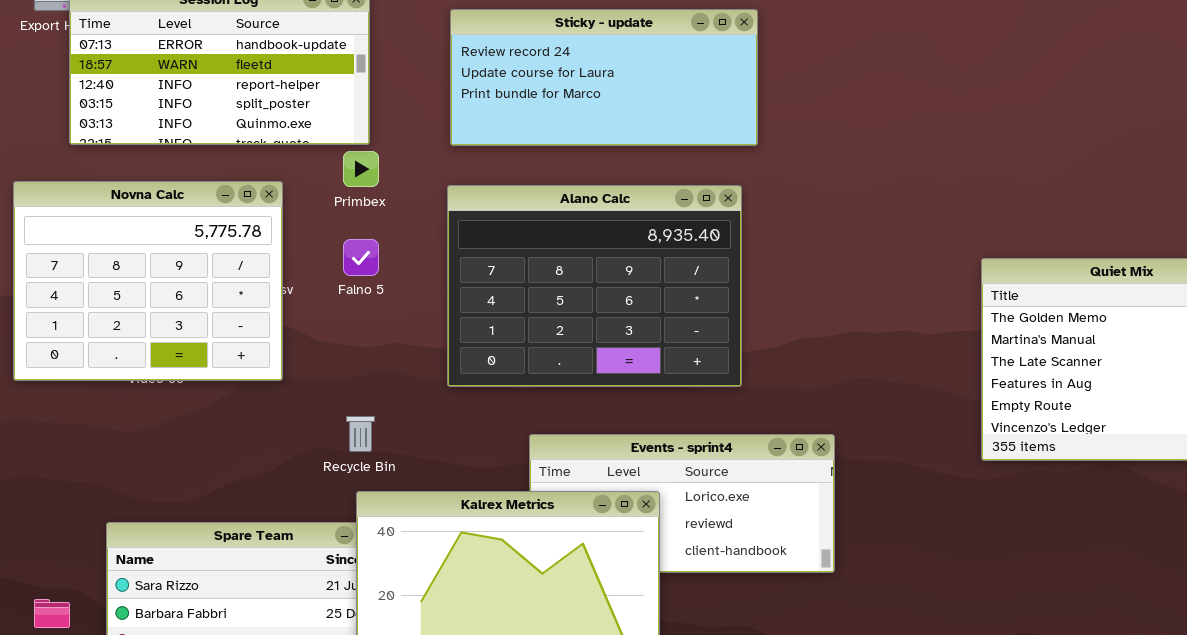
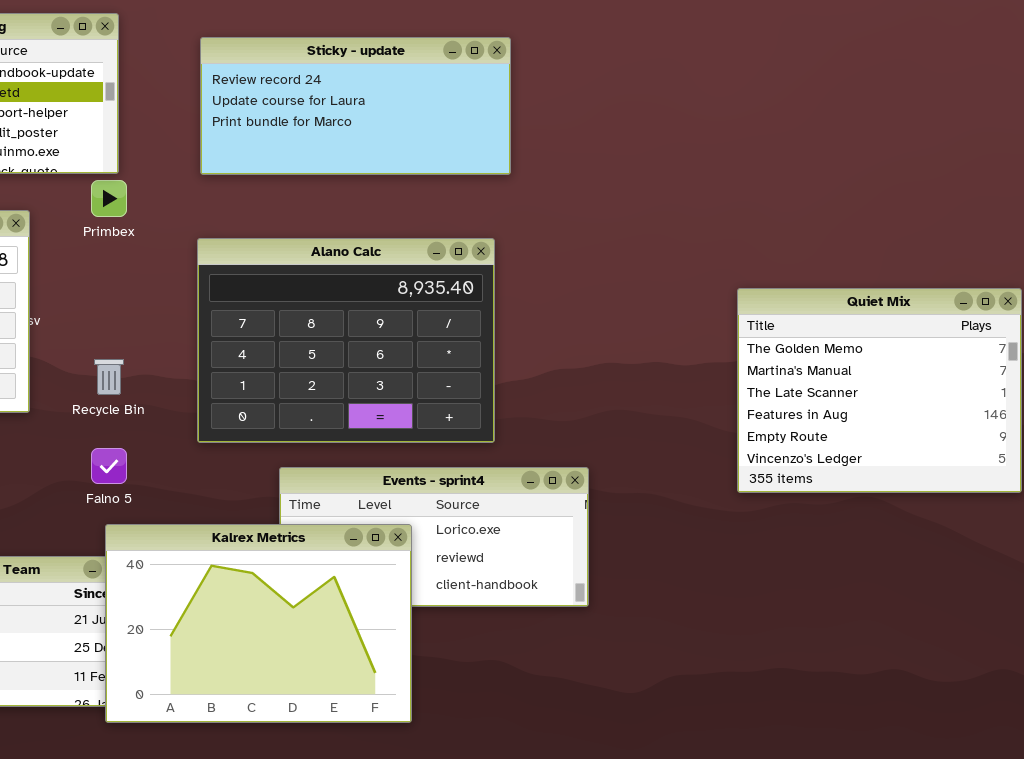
Alano Calc: [447,185,742,387] -> [197,238,495,443], moved
Falno 5: [343,239,379,276] -> [91,448,127,484], moved
Recycle Bin: [346,416,375,452] -> [94,359,124,395], moved

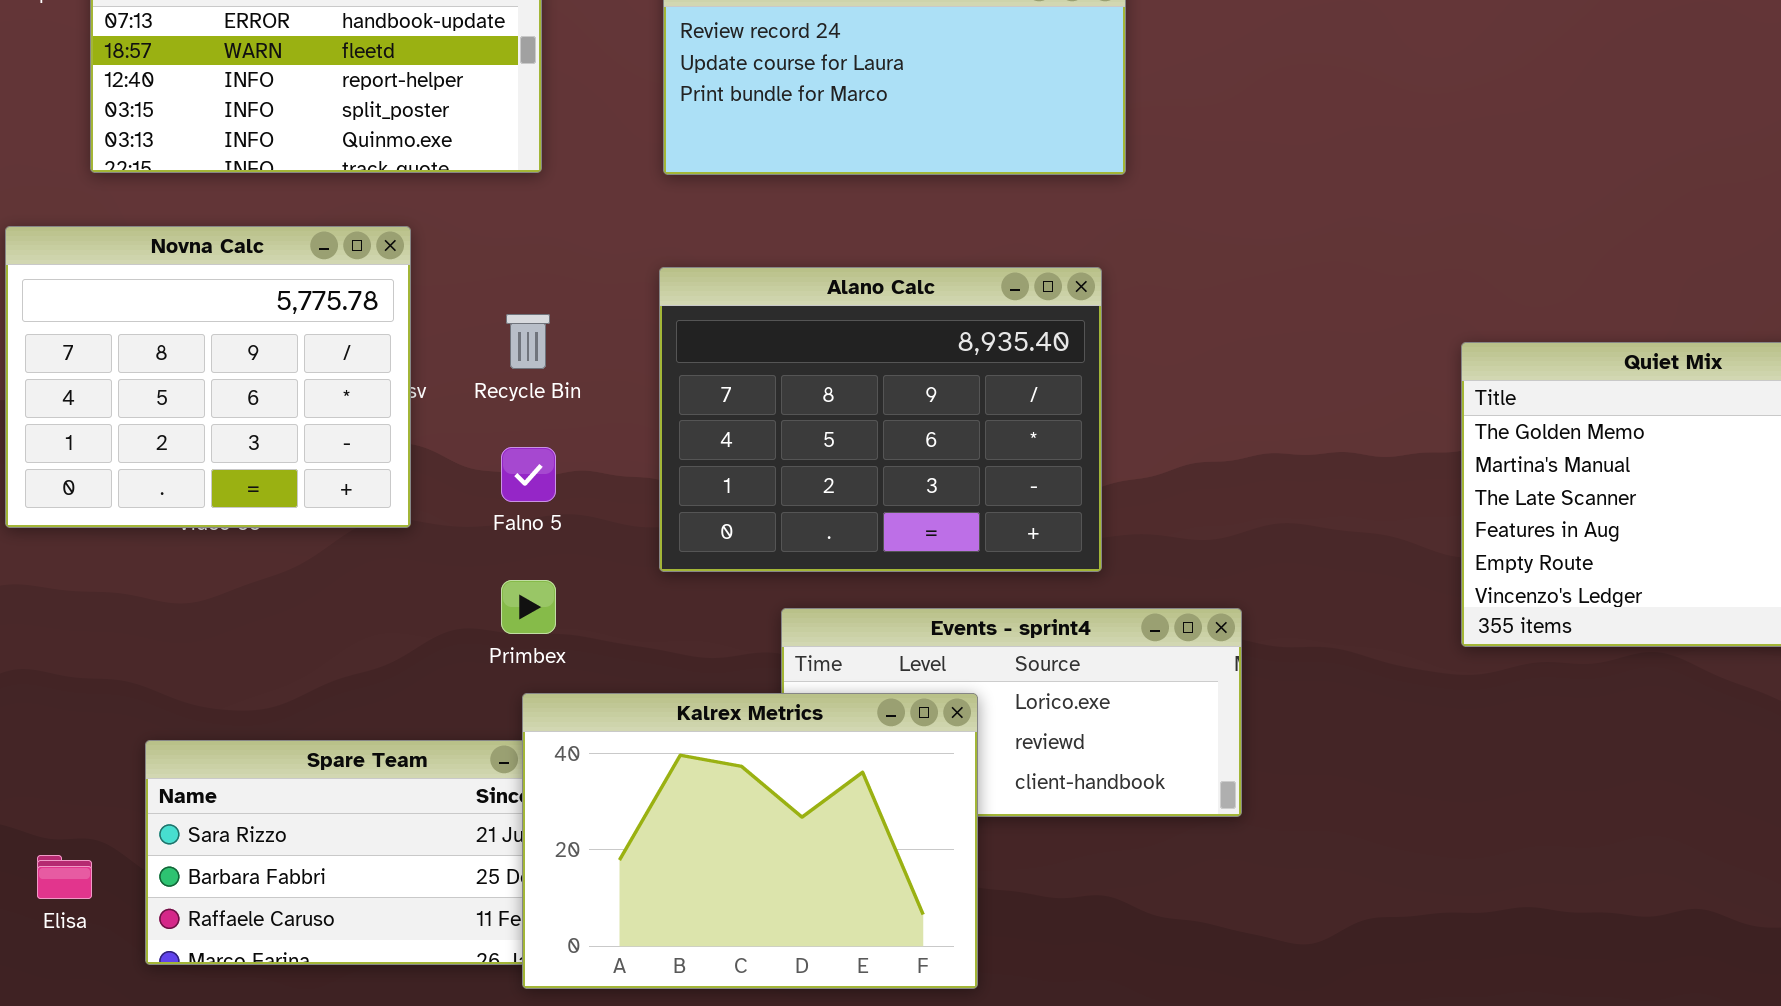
Primbex: [91,180,127,217] -> [501,580,556,634], moved
Recycle Bin: [94,359,124,395] -> [506,314,550,369], moved
Falno 5: [91,448,127,484] -> [501,447,556,502], moved

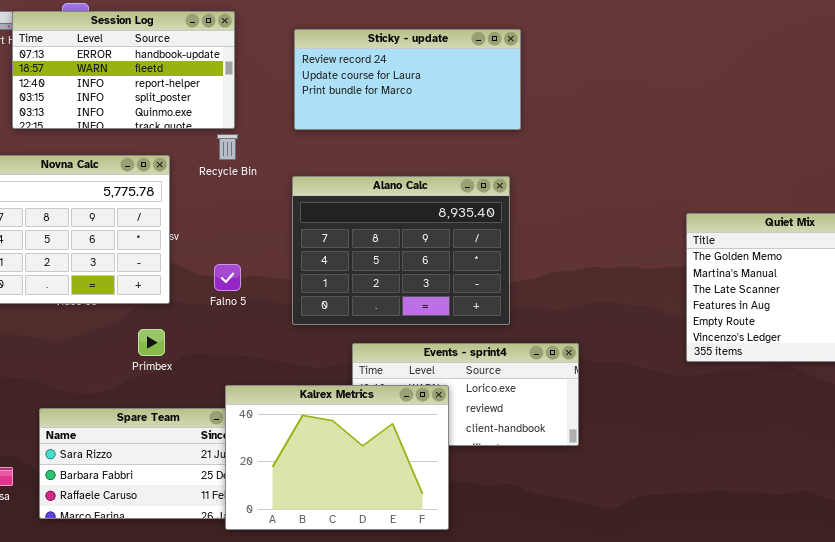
Recycle Bin: [506,314,550,369] -> [217,134,238,160], moved
Primbex: [501,580,556,634] -> [138,329,165,356], moved

